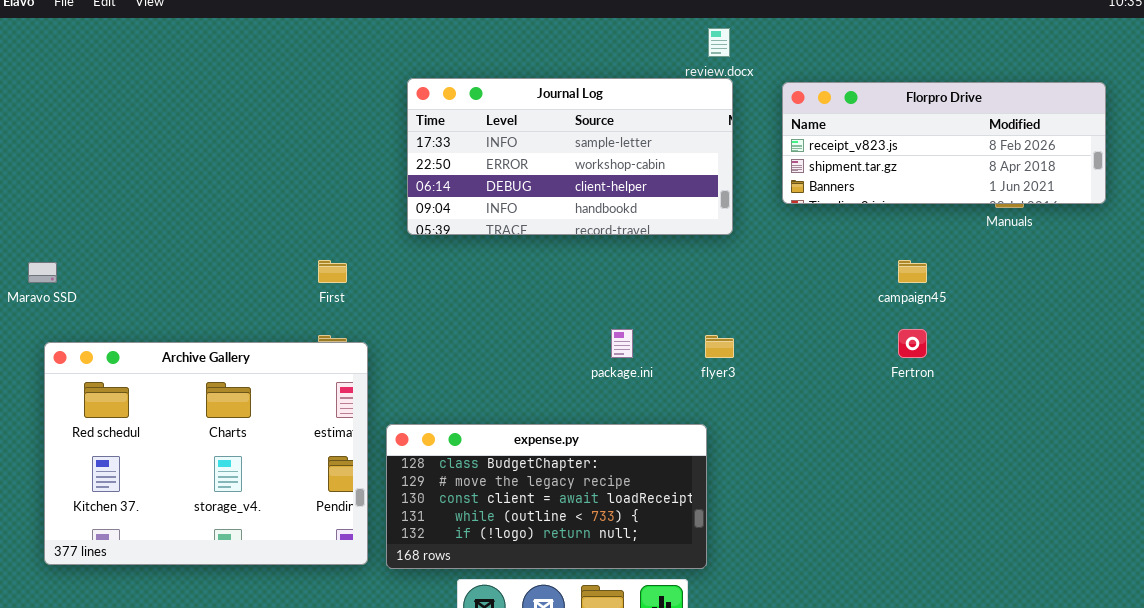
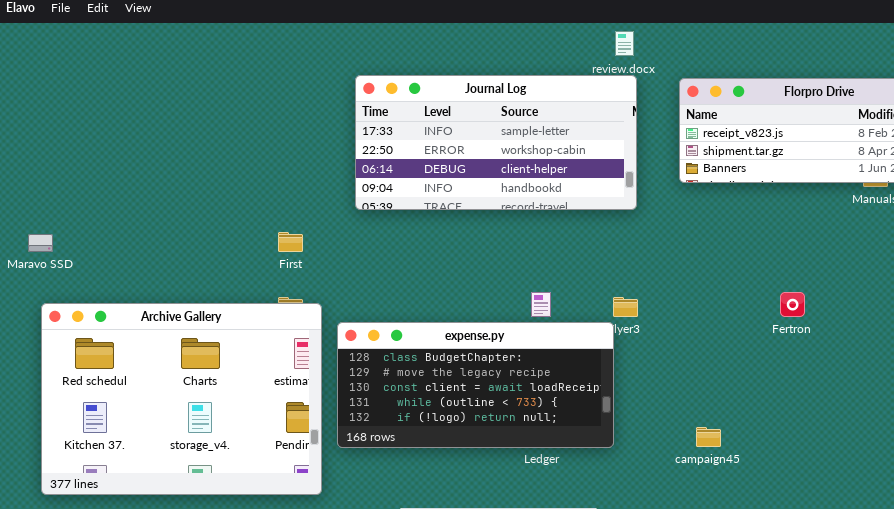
campaign45: [898,260,927,283] -> [696,427,721,447], moved
expense.py: [386,424,707,569] -> [337,322,614,448], moved

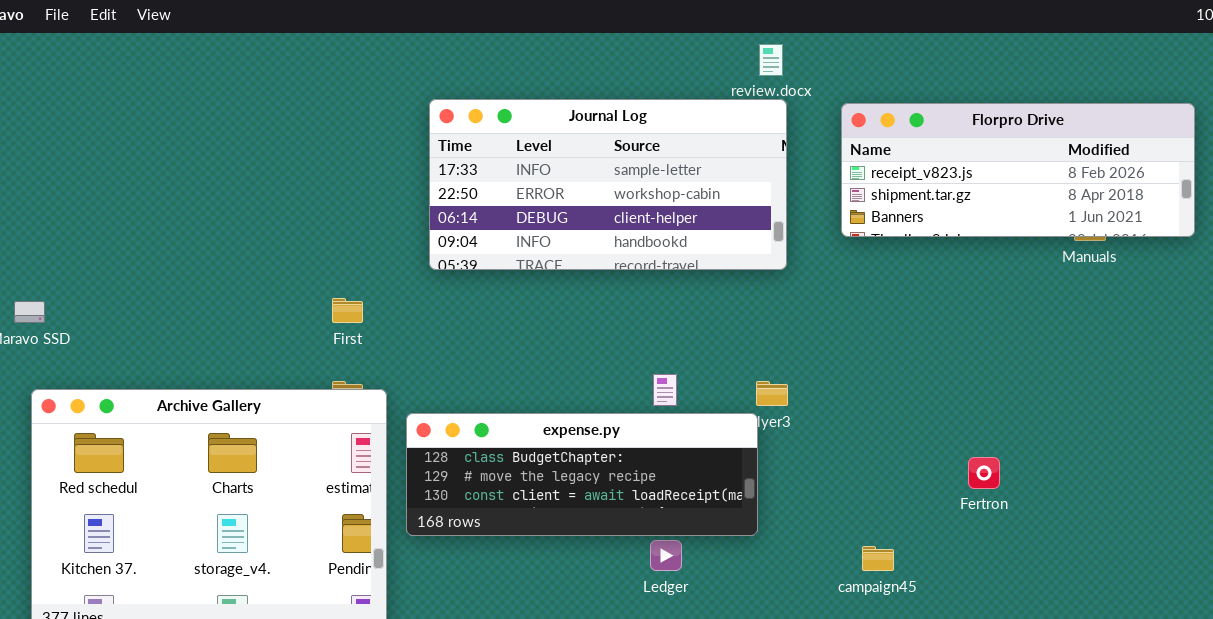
Fertron: [780,292,805,317] -> [968,457,1000,489], moved
expense.py: [337,322,614,448] -> [406,413,758,536], resized

